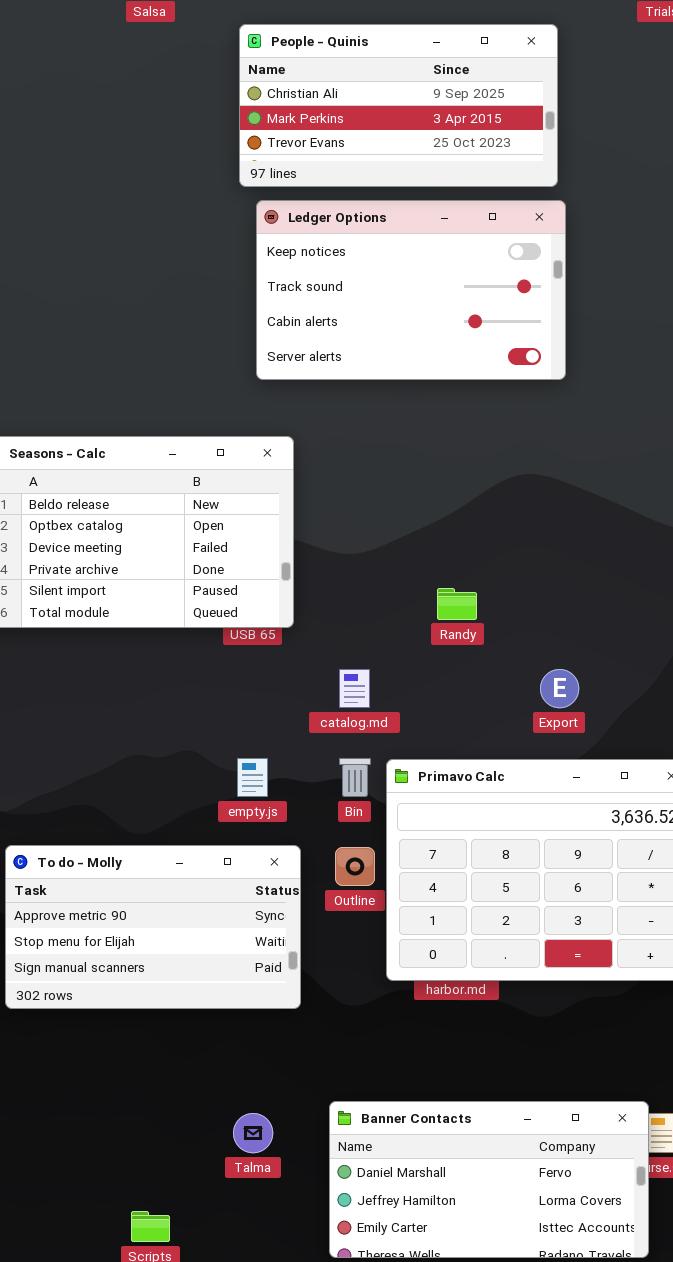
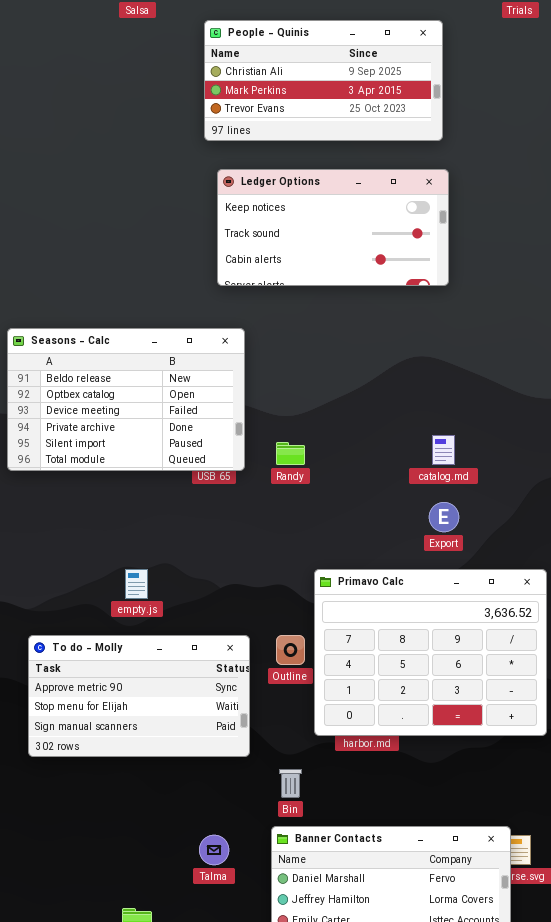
Ledger Options: [256,200,566,380] -> [217,169,449,286], resized
Randy: [437,588,477,620] -> [276,442,305,465], moved
catalog.md: [339,669,370,708] -> [432,435,455,465], moved
empty.js: [237,758,268,797] -> [125,569,148,599], moved
Bin: [339,758,371,797] -> [279,769,302,798], moved

